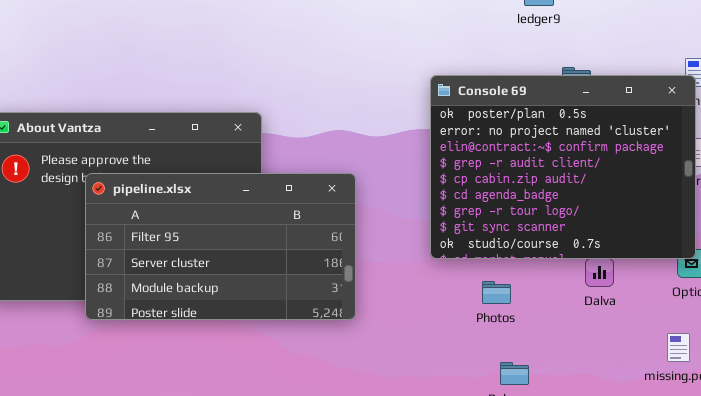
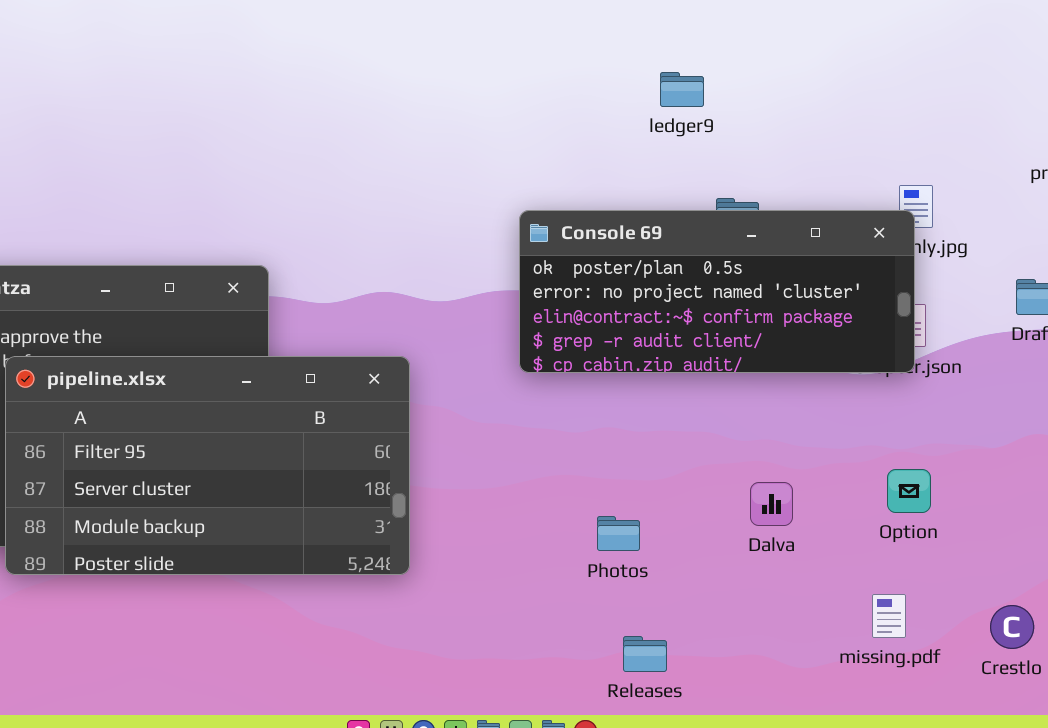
Console 69: [430,75,696,259] -> [519,210,915,373], resized

